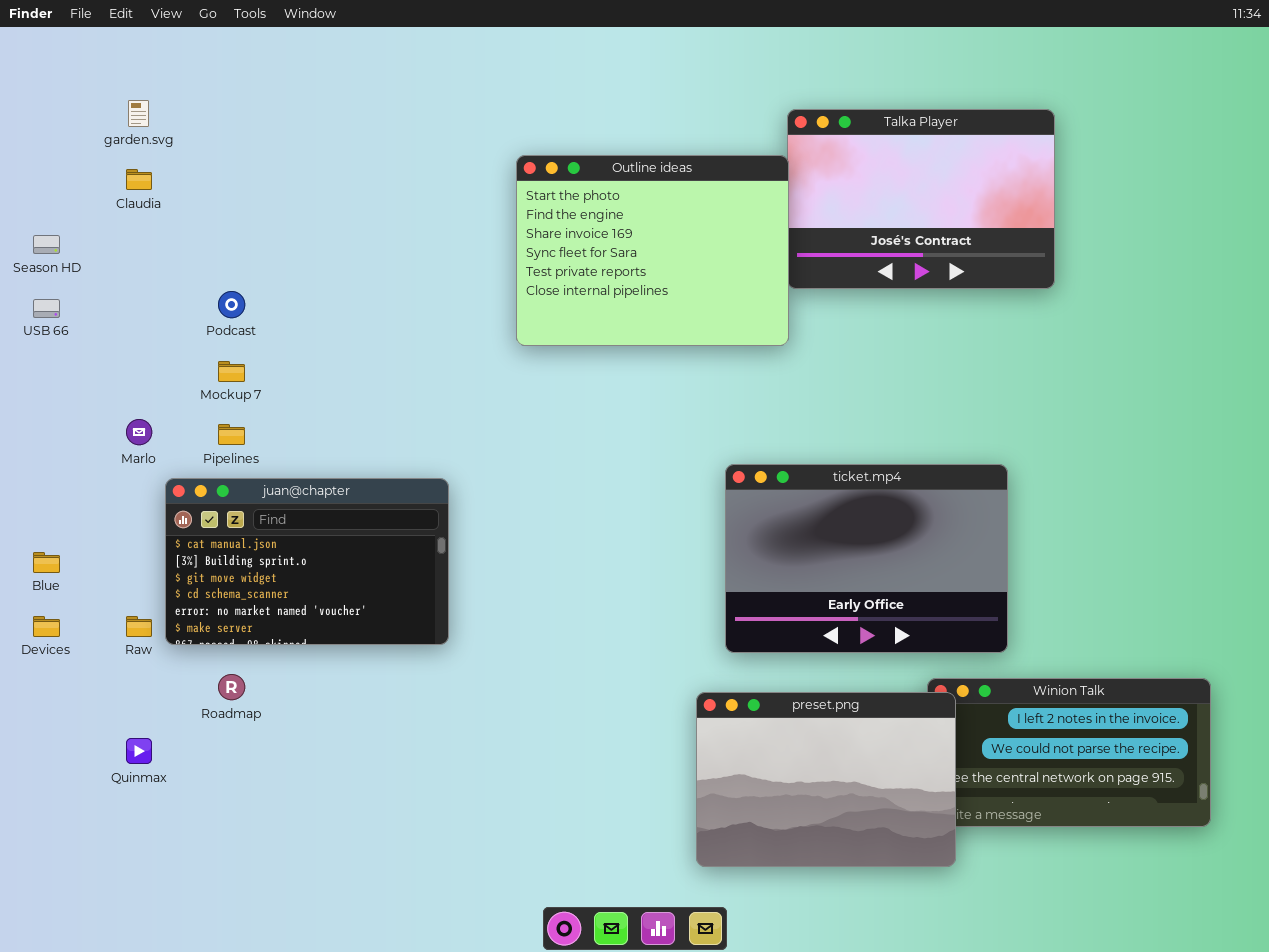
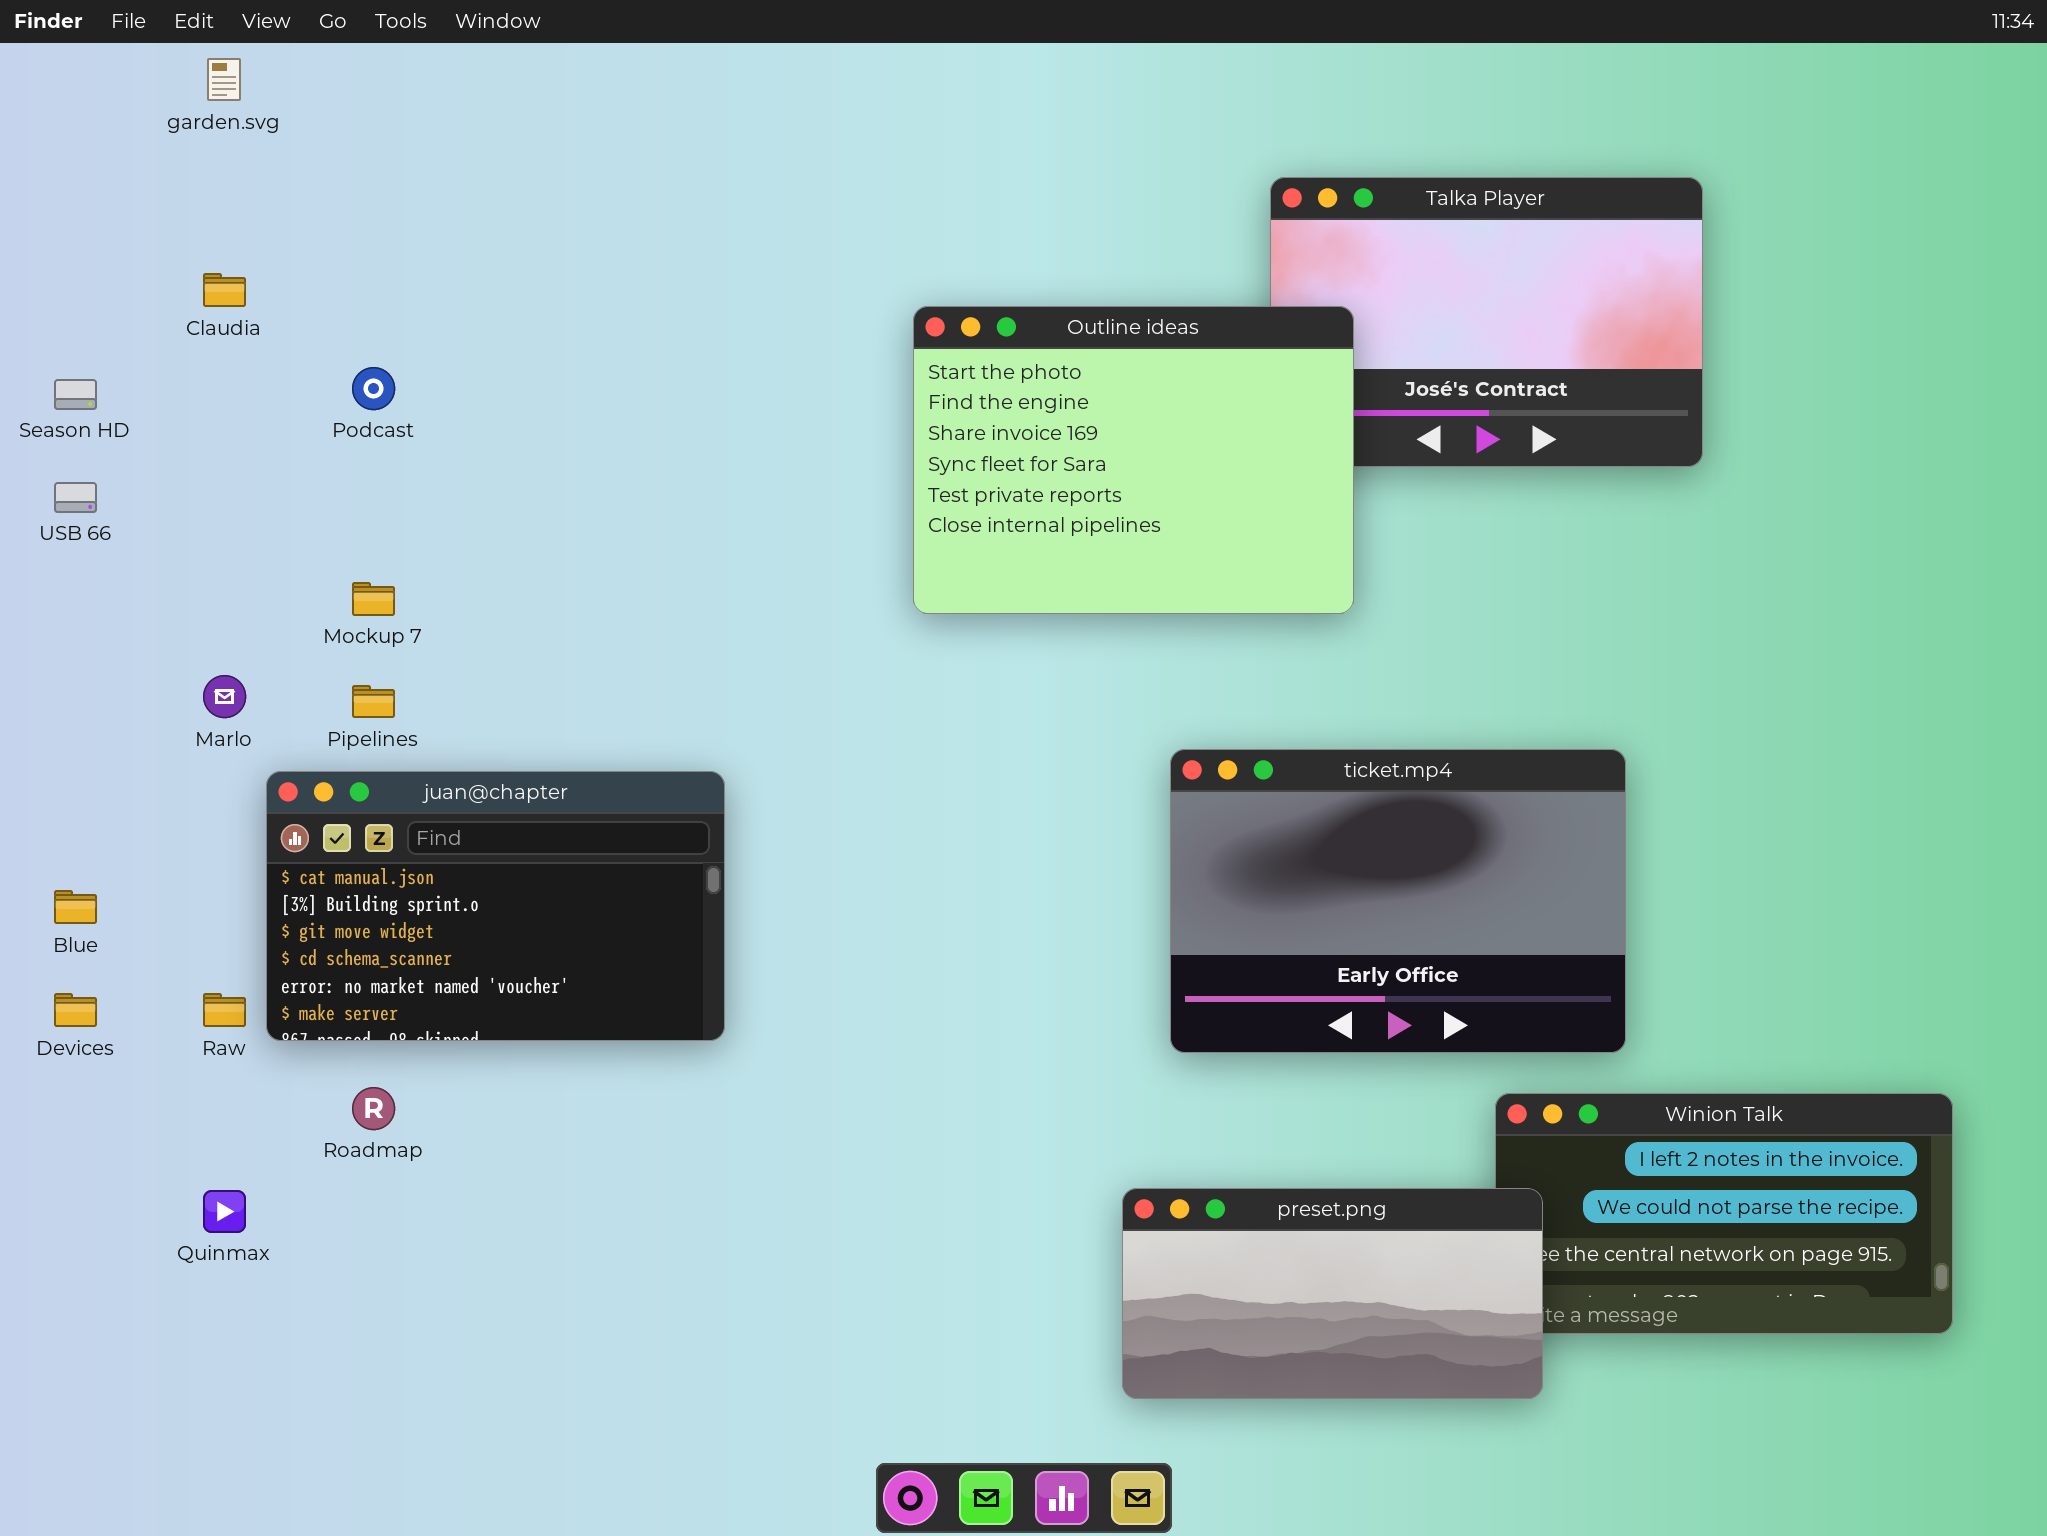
garden.svg: [128,100,149,127] -> [207,58,241,101], moved
Outline ideas: [516,155,789,346] -> [913,306,1354,614], moved
Podcast: [218,291,245,318] -> [352,367,395,410], moved
preset.png: [696,692,956,867] -> [1122,1188,1543,1399], resized

